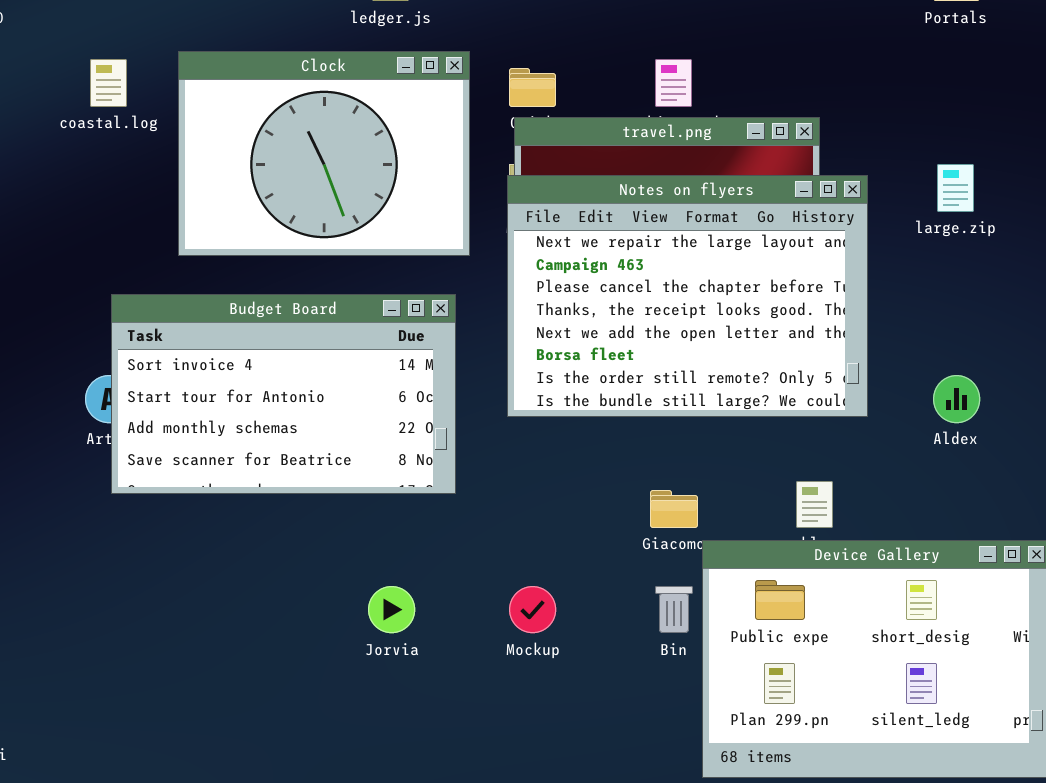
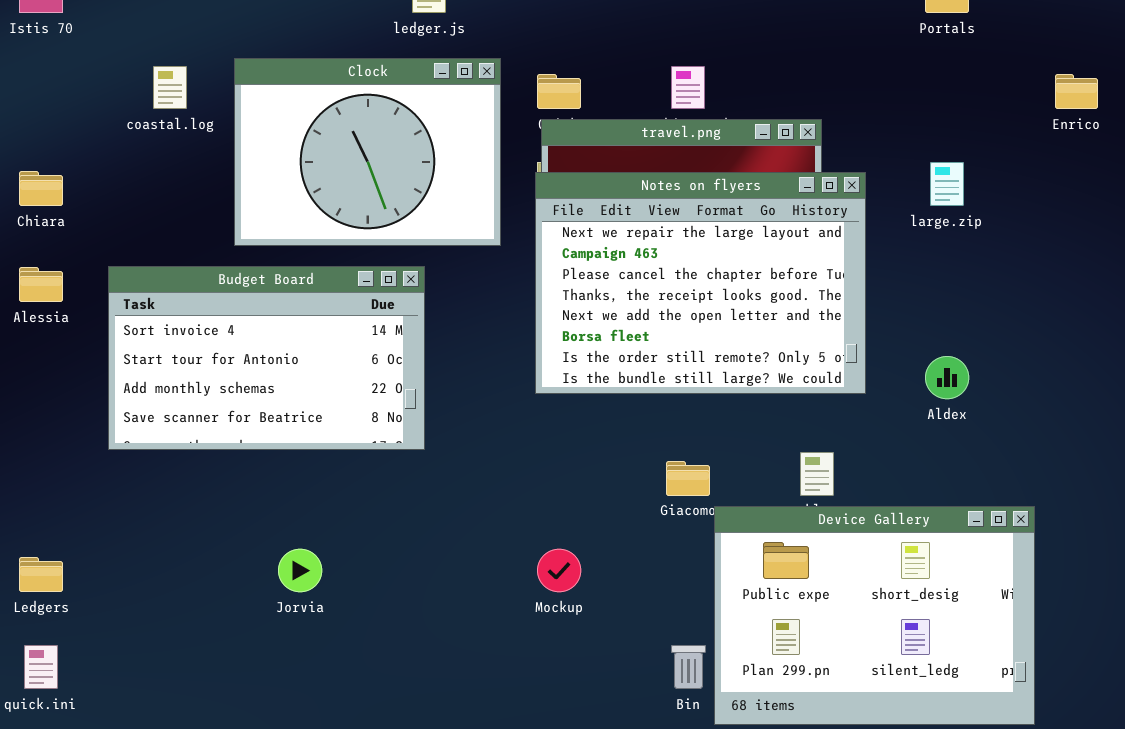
Budget Board: [111,294,456,494] -> [108,266,425,450], moved
Jorvia: [368,586,415,633] -> [278,549,322,592], moved
Bin: [655,586,693,633] -> [671,645,706,689], moved

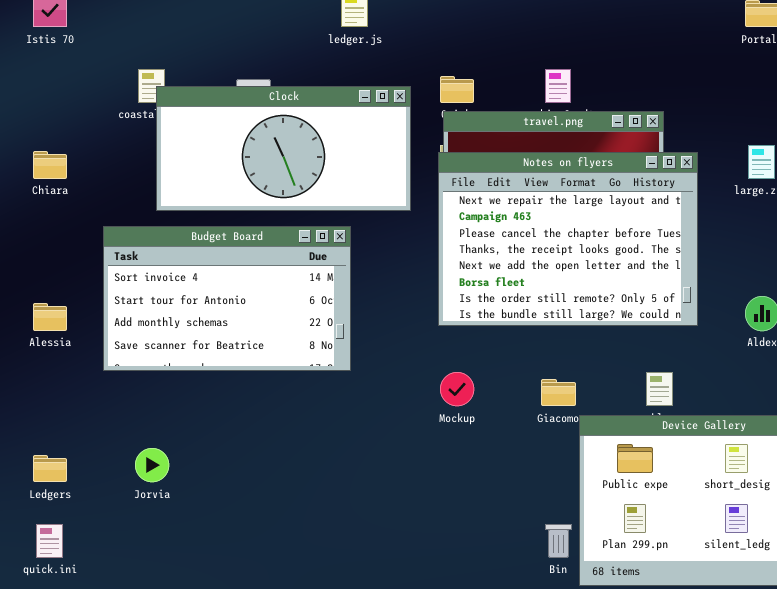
Clock: [234,58,501,246] -> [156,86,411,211], resized
Alessia: [19,267,63,302] -> [33,303,67,331], moved
Jorvia: [278,549,322,592] -> [135,448,169,482], moved
Mockup: [537,549,581,592] -> [440,372,474,406], moved

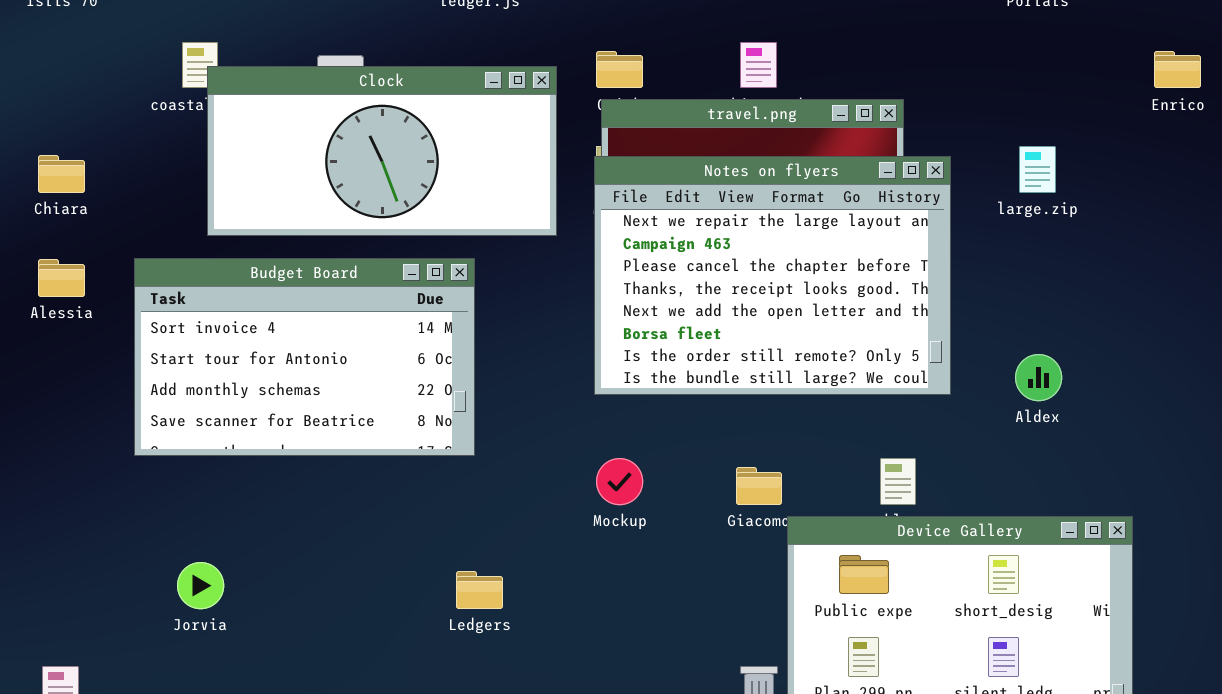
Alessia: [33,303,67,331] -> [38,259,85,297], moved
Ledgers: [33,455,67,482] -> [456,571,503,609], moved

